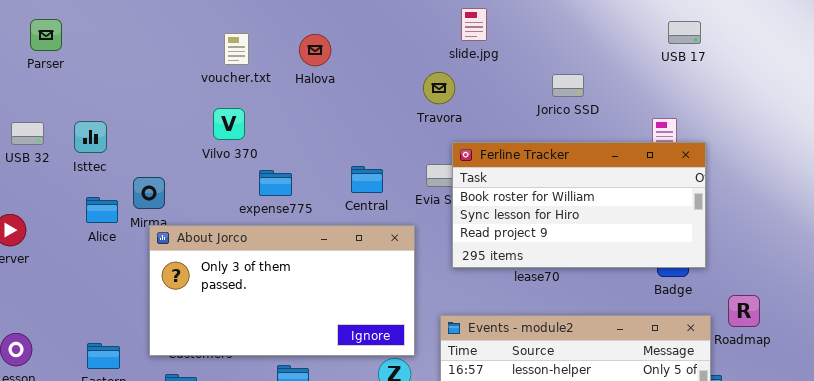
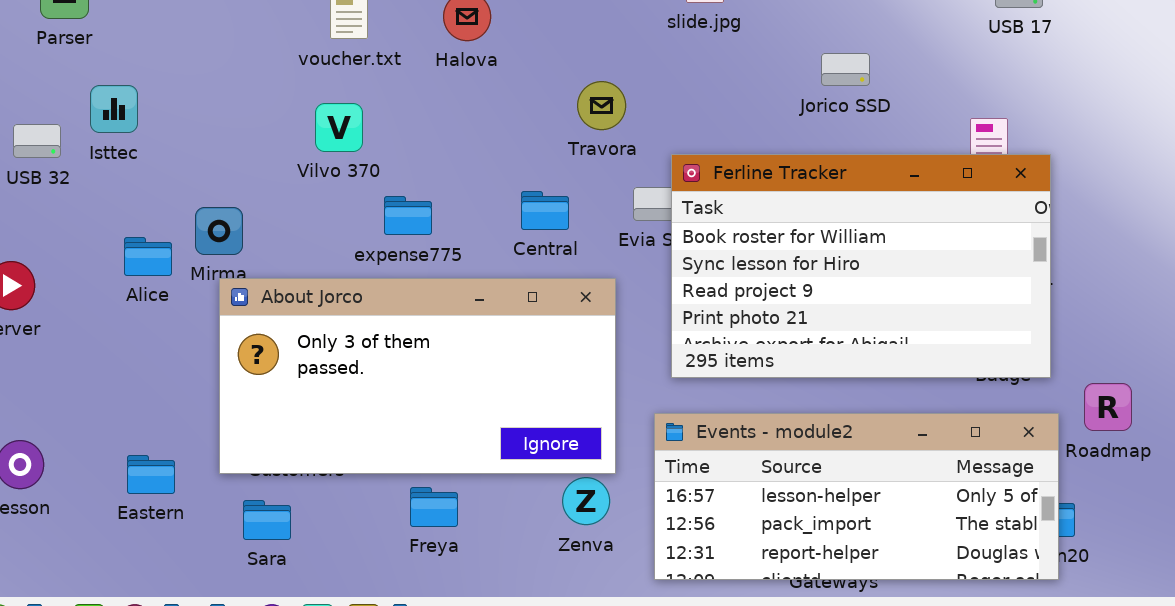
Travora: [423,72,455,104] -> [577,81,626,130], moved
Isttec: [74,121,107,153] -> [90,85,138,133], moved
Ferline Tracker: [452,142,706,268] -> [671,154,1051,378], resized

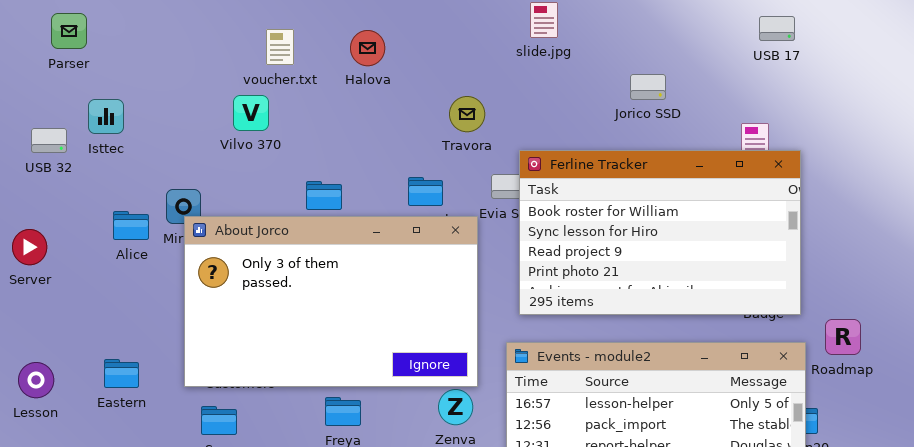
Vilvo 370: [315,103,363,152] -> [233,95,269,131], moved
About Jorco: [219,278,616,474] -> [184,216,478,387], resized
Eastern: [127,455,175,494] -> [104,359,139,388], moved

